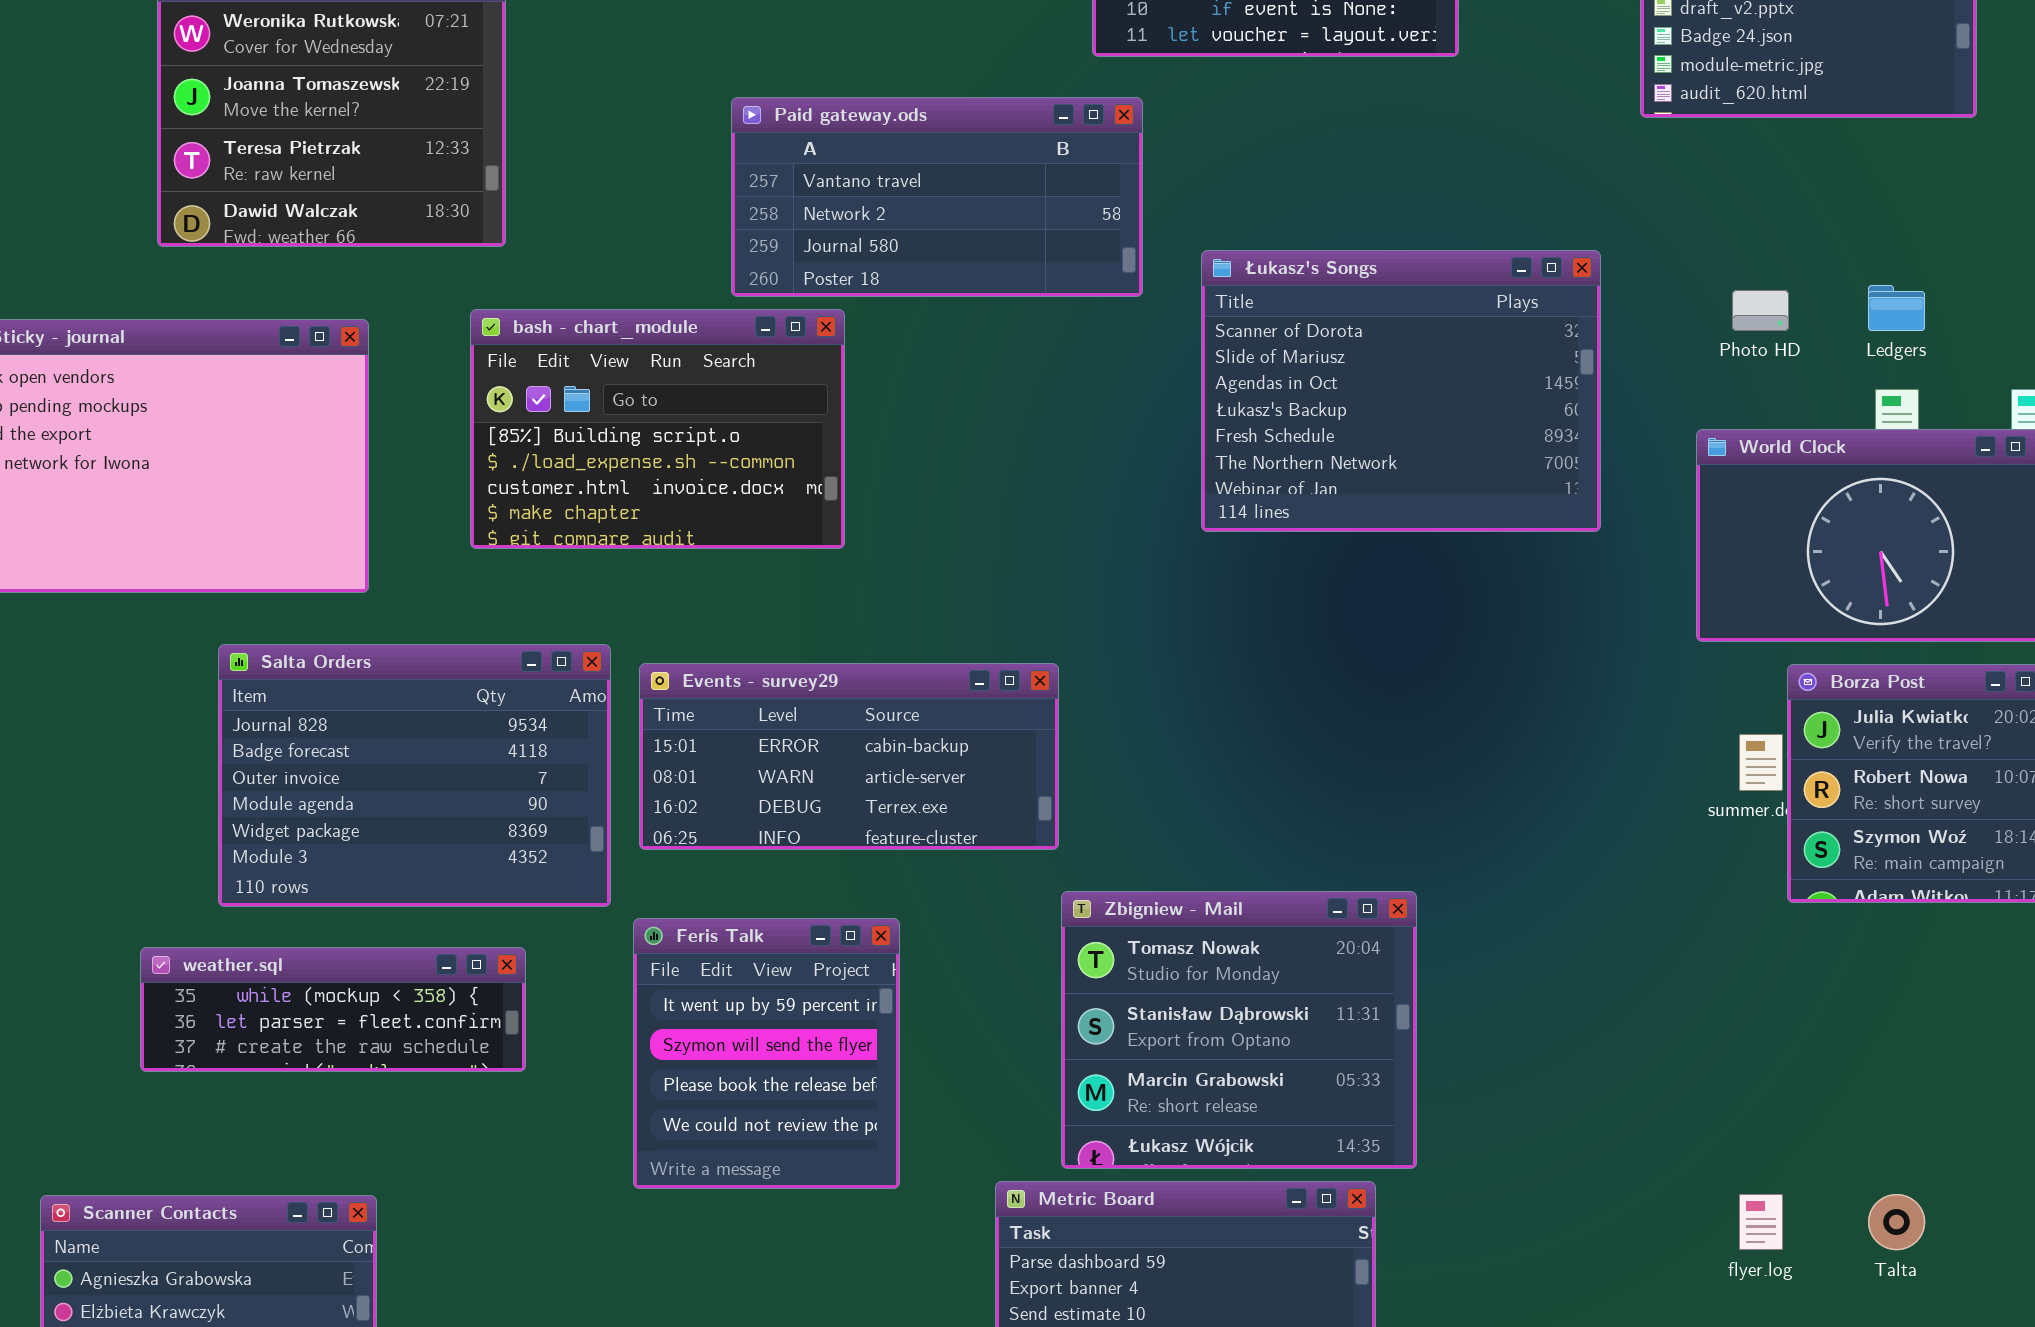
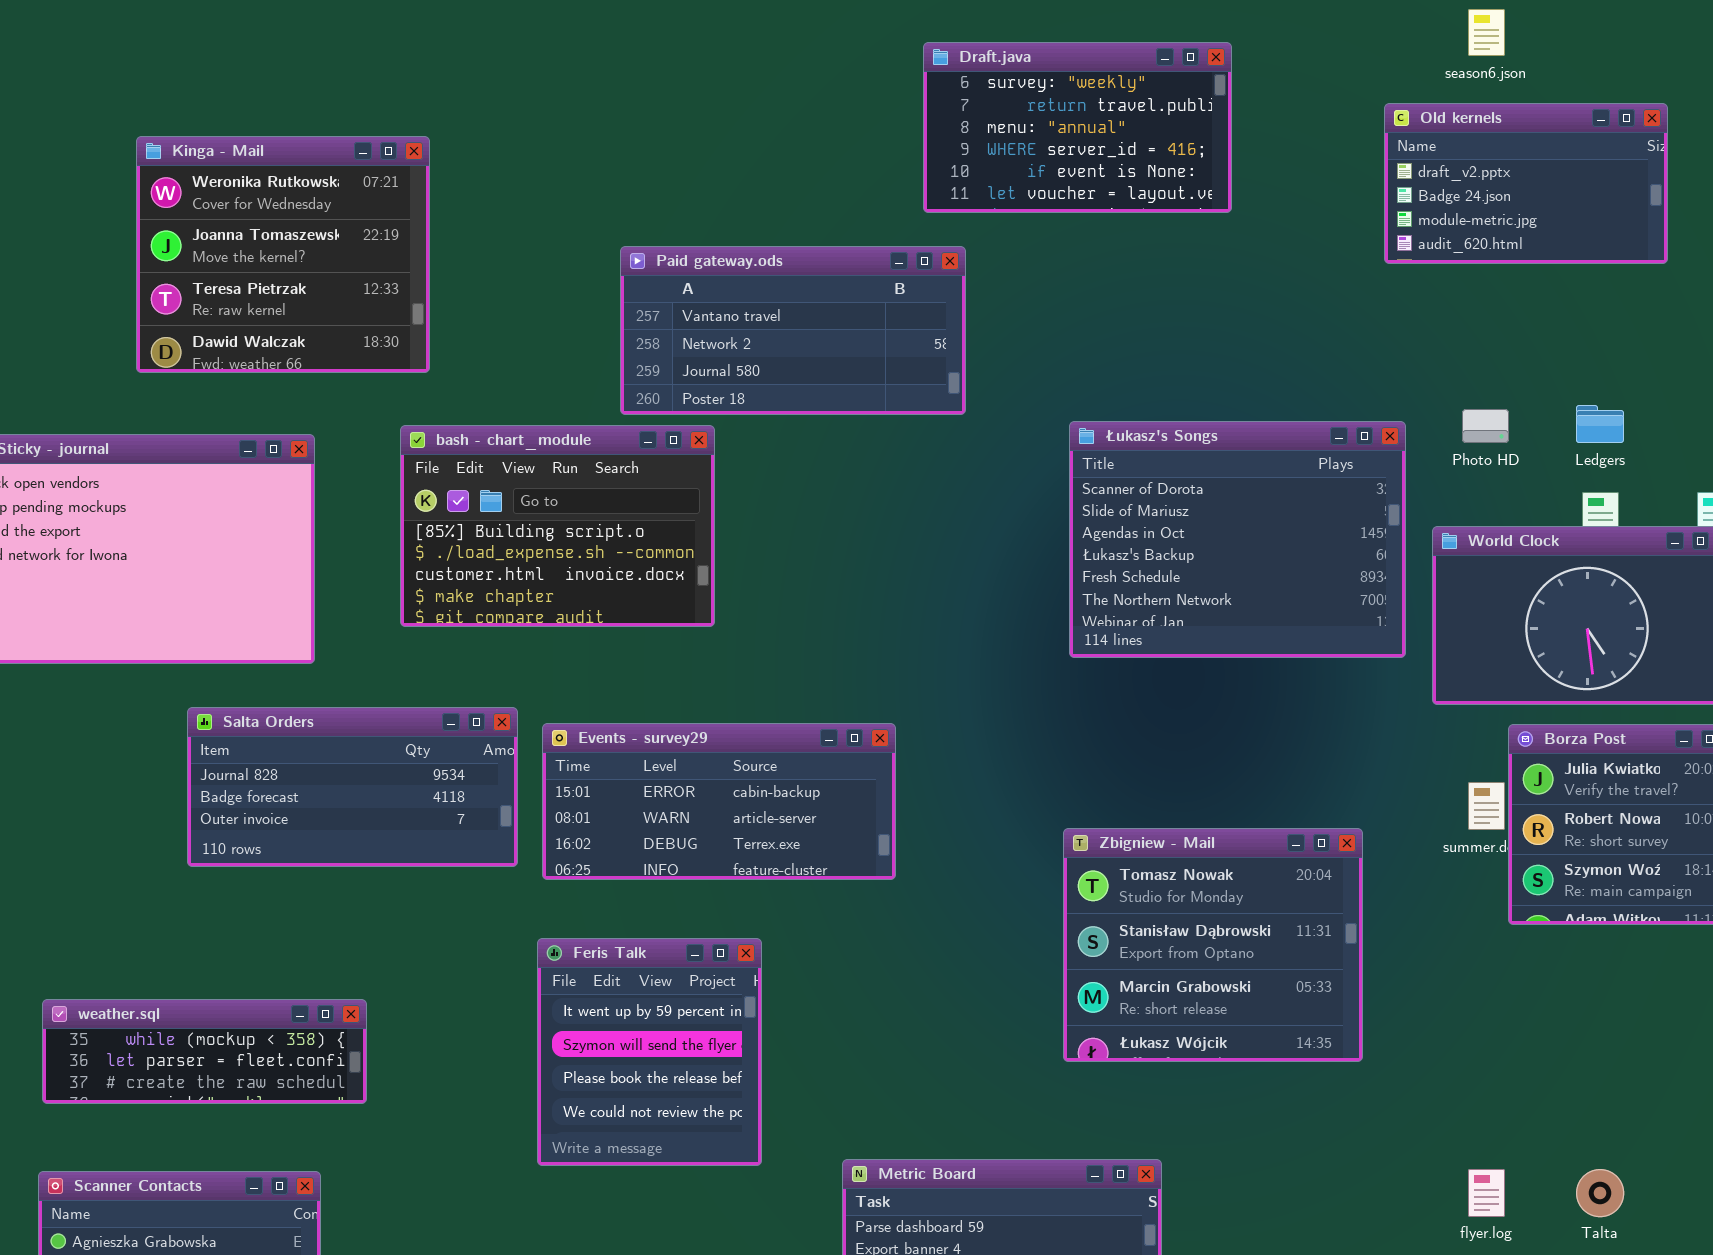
Łukasz's Songs: [1201,250,1601,532] -> [1069,421,1406,658], moved
Salta Orders: [218,644,611,907] -> [187,707,518,867], resized
Zbigniew - Mail: [1061,891,1417,1169] -> [1063,828,1363,1062], moved
weather.sql: [140,947,526,1072] -> [42,999,367,1104], moved

